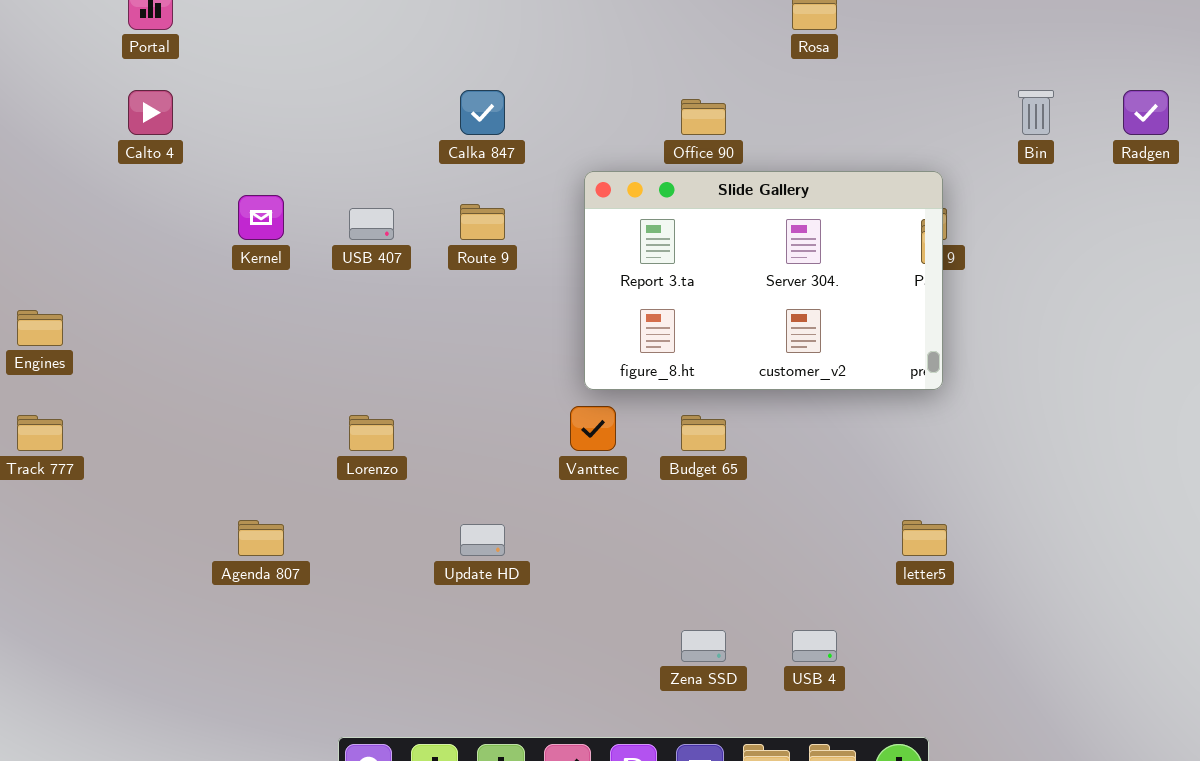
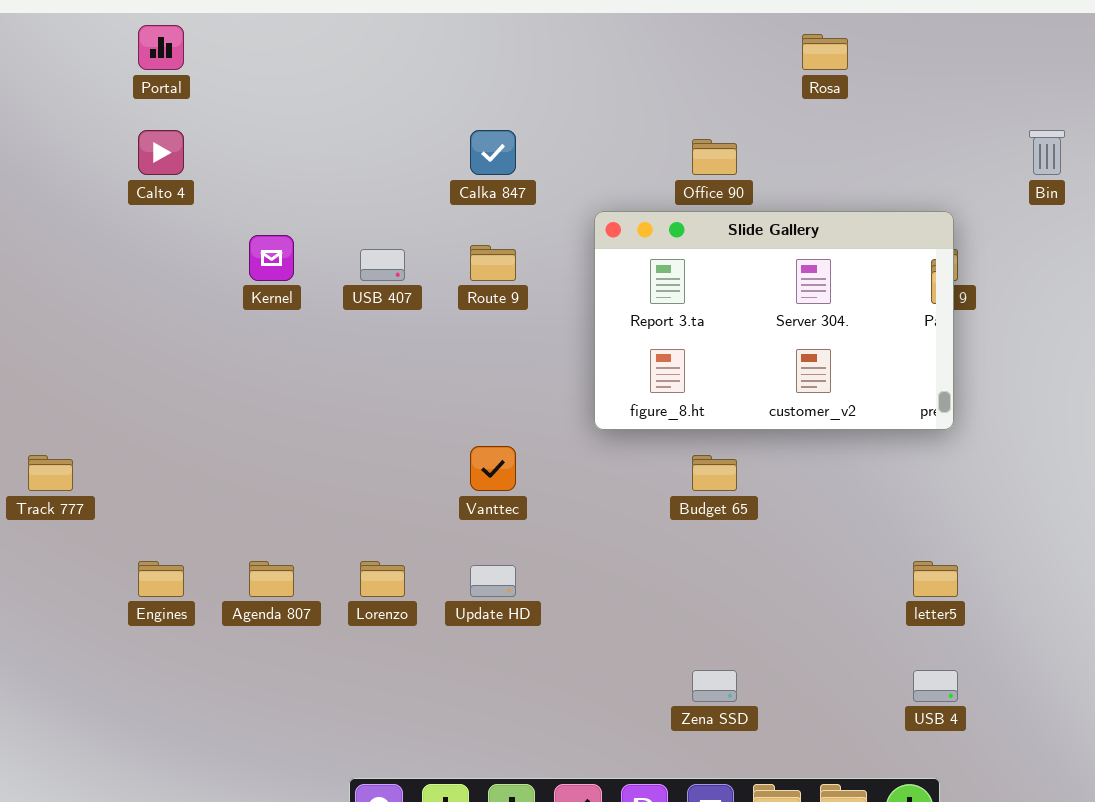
Engines: [17,310,63,346] -> [138,561,184,597], moved
Vanttec: [570,406,616,451] -> [470,446,516,491], moved
Lorenzo: [349,415,394,451] -> [360,561,405,597], moved
USB 4: [792,630,837,662] -> [913,670,958,702], moved

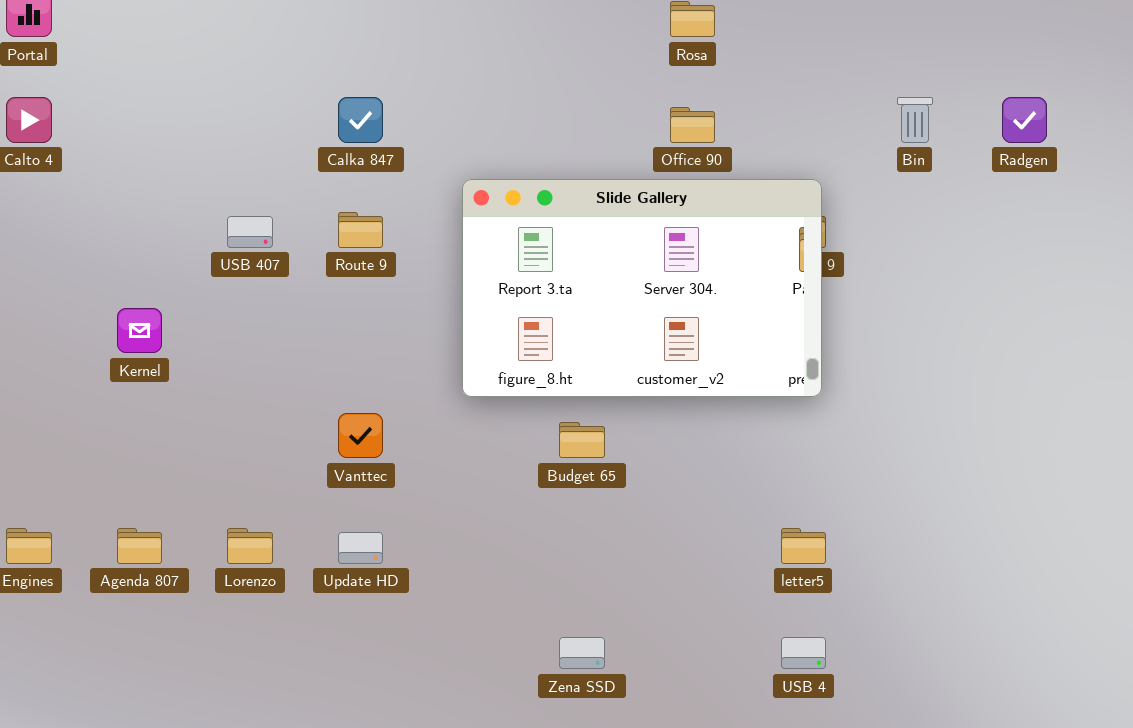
Office 90: [692,139,737,175] -> [670,107,715,143], moved
Kernel: [249,235,294,281] -> [117,308,162,353], moved

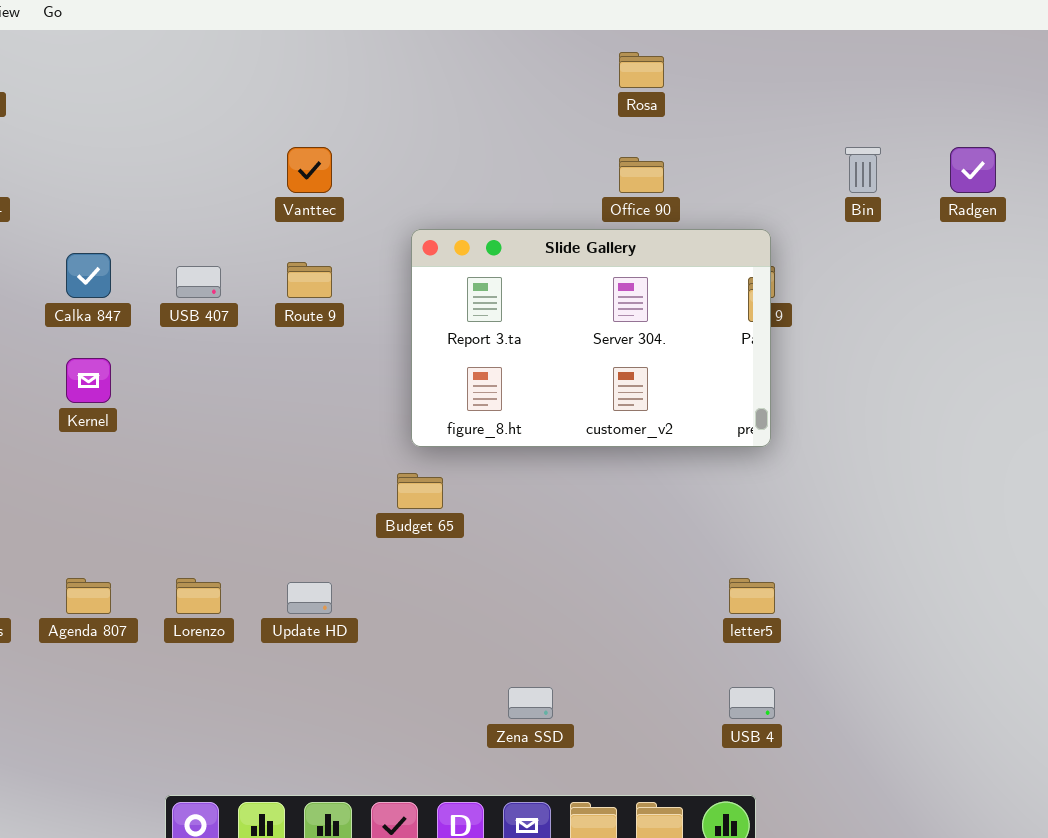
Calka 847: [338,97,383,143] -> [66,253,111,298], moved
Vanttec: [338,413,383,458] -> [287,147,332,193], moved
Budget 65: [559,422,605,458] -> [397,473,443,509], moved

